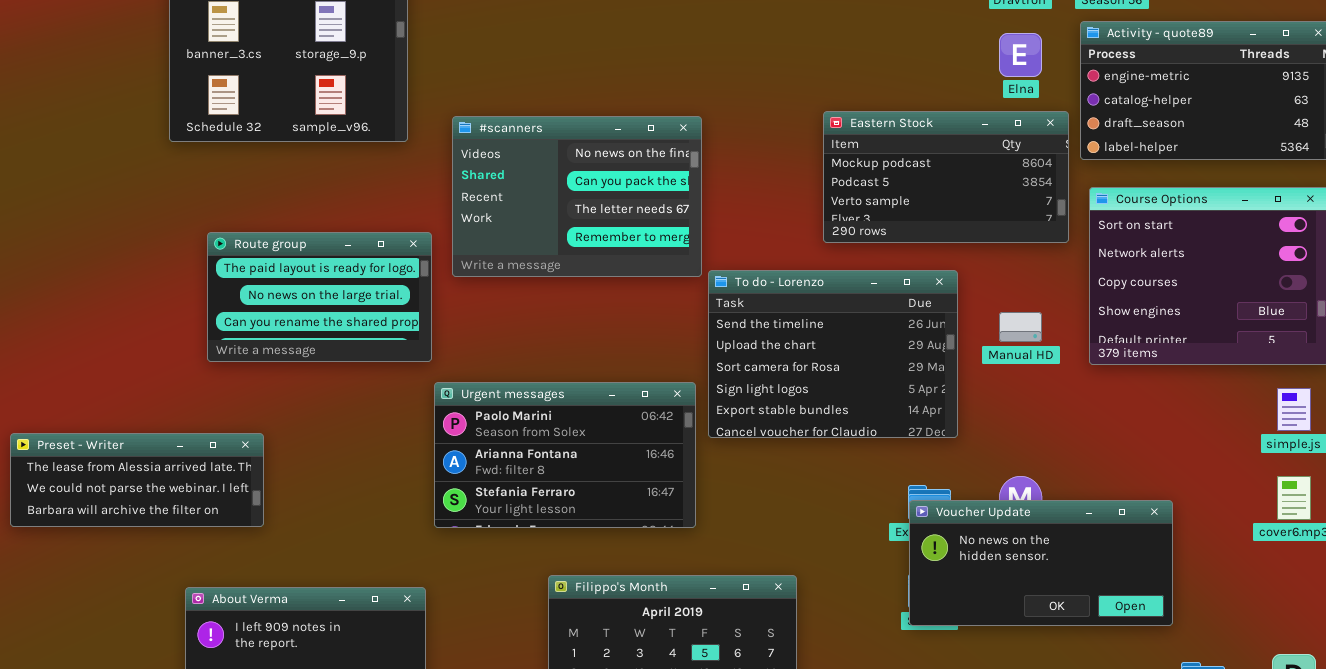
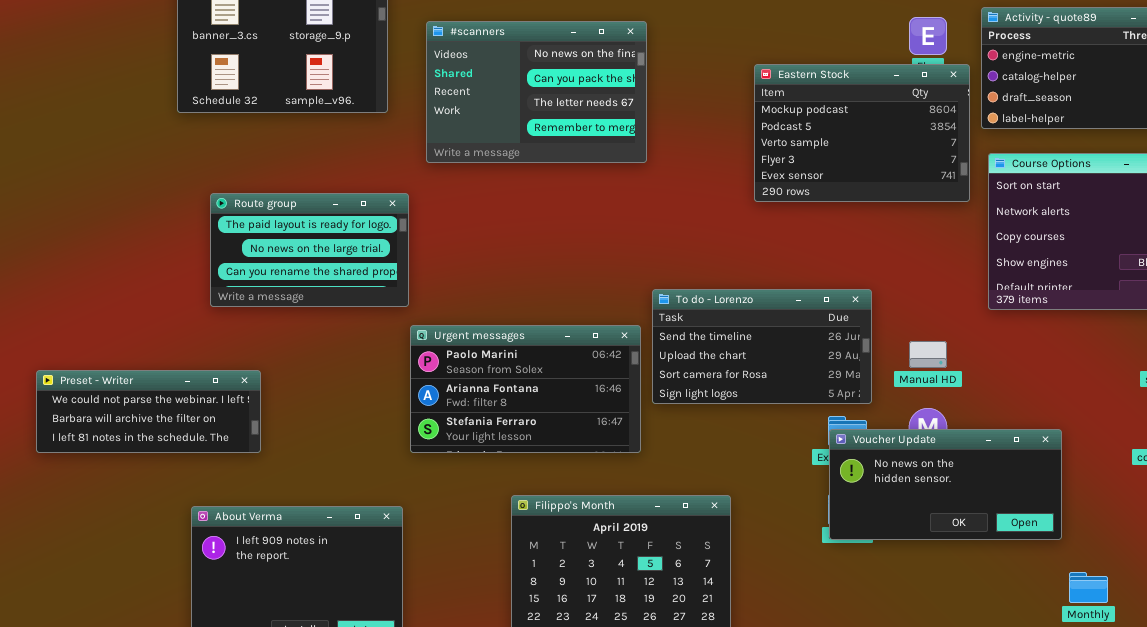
Eastern Stock: [823,111,1069,243] -> [754,64,970,202], resized
#scanners: [452,116,702,277] -> [426,21,647,163], moved
To do - Lorenzo: [708,270,958,438] -> [652,289,872,404], moved, resized
Manual HD: [999,312,1042,342] -> [909,341,947,368], moved
Preset - Writer: [10,433,264,527] -> [36,370,261,453], scrolled down 1 row

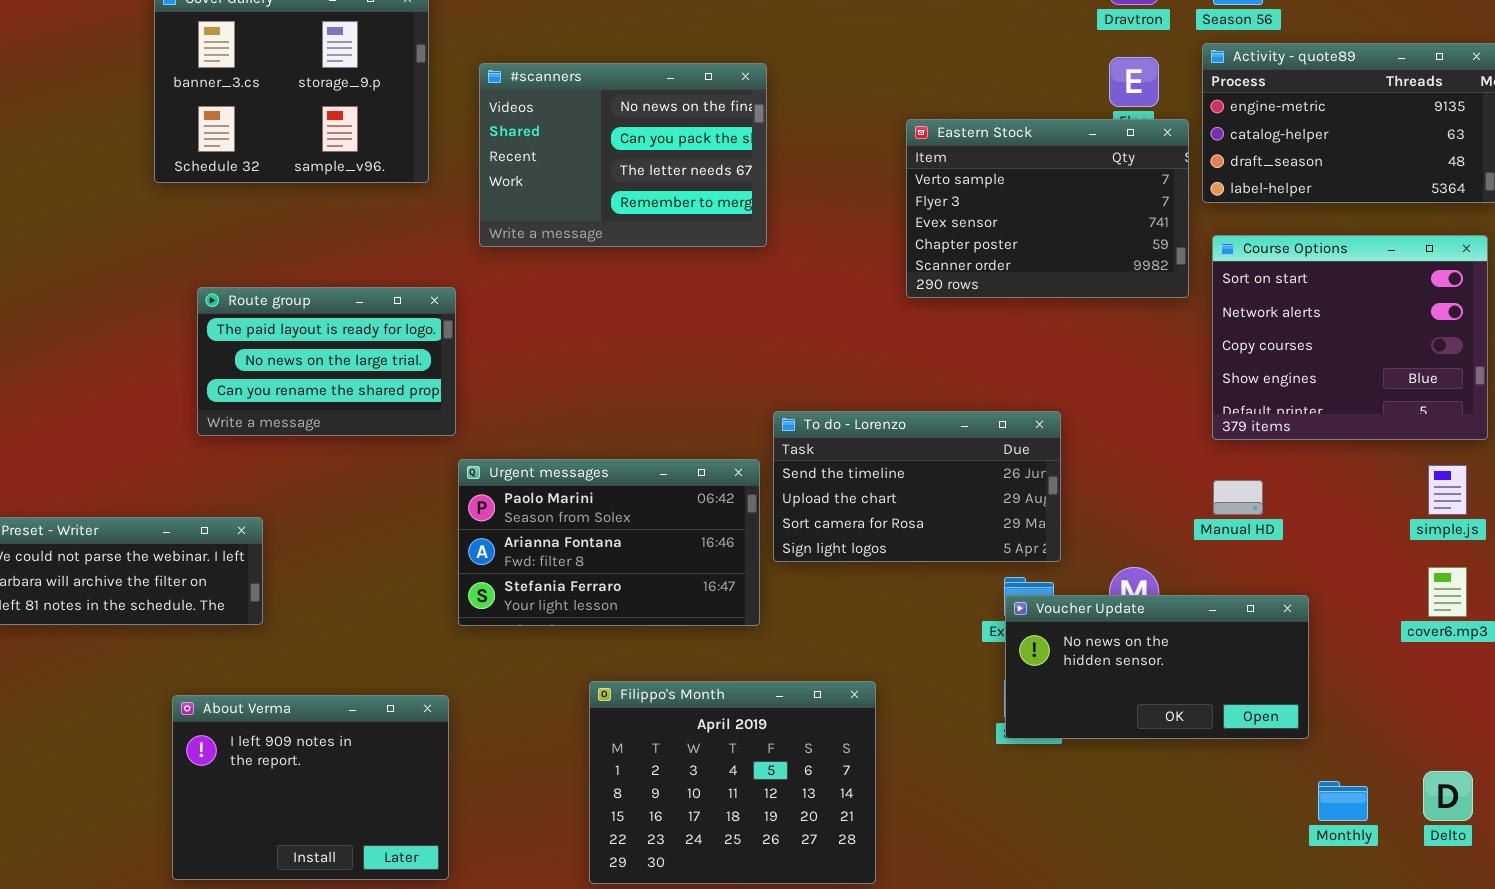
Eastern Stock: [754,64,970,202] -> [906,119,1189,298], scrolled down 2 rows
Manual HD: [909,341,947,368] -> [1213,480,1263,515], moved

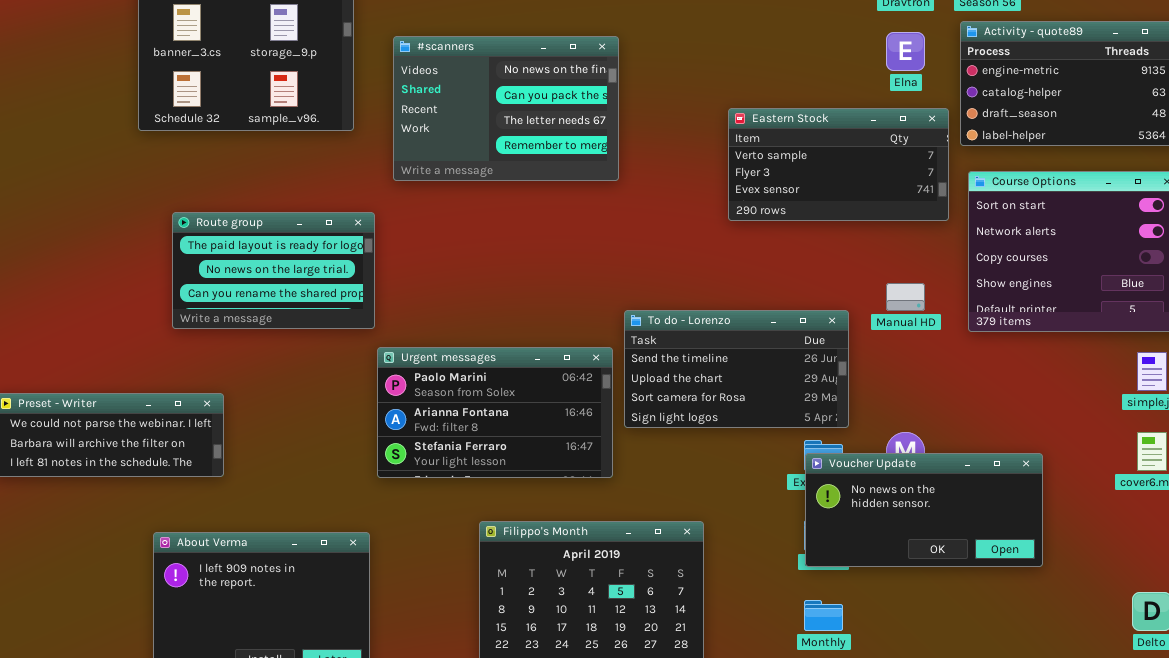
Eastern Stock: [906,119,1189,298] -> [728,108,949,221], resized
Manual HD: [1213,480,1263,515] -> [886,283,925,311], moved
Monthly: [1318,781,1368,821] -> [804,600,843,631], moved

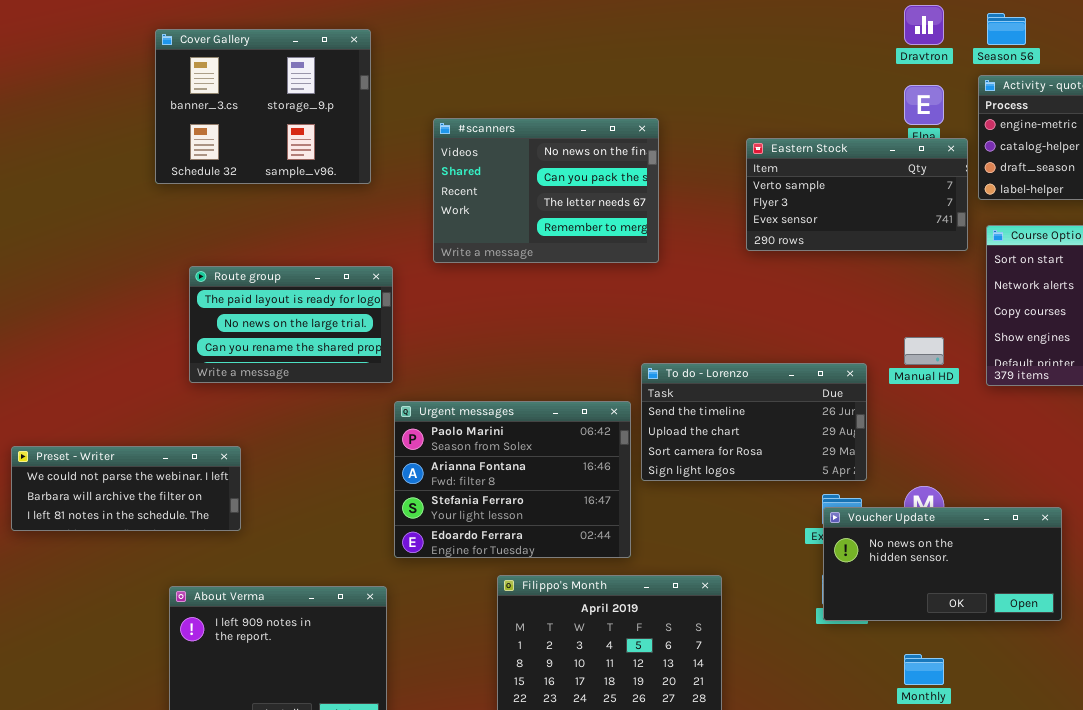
#scanners: [393,36,619,181] -> [433,118,659,263], moved
Eastern Stock: [728,108,949,221] -> [746,138,968,251], moved
Urgent messages: [377,347,613,478] -> [394,401,631,558], resized
Monthly: [804,600,843,631] -> [904,654,944,685], moved

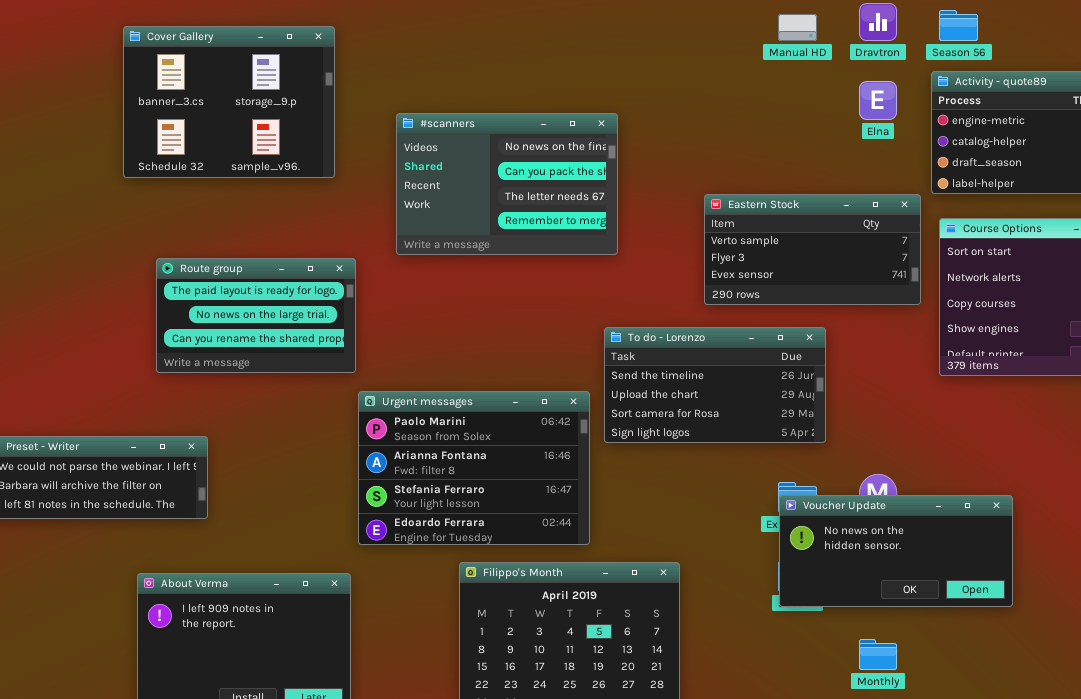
Eastern Stock: [746,138,968,251] -> [704,194,921,305], moved
Manual HD: [904,337,944,365] -> [778,14,817,41], moved
To do - Lorenzo: [641,363,867,481] -> [604,327,826,443], moved

